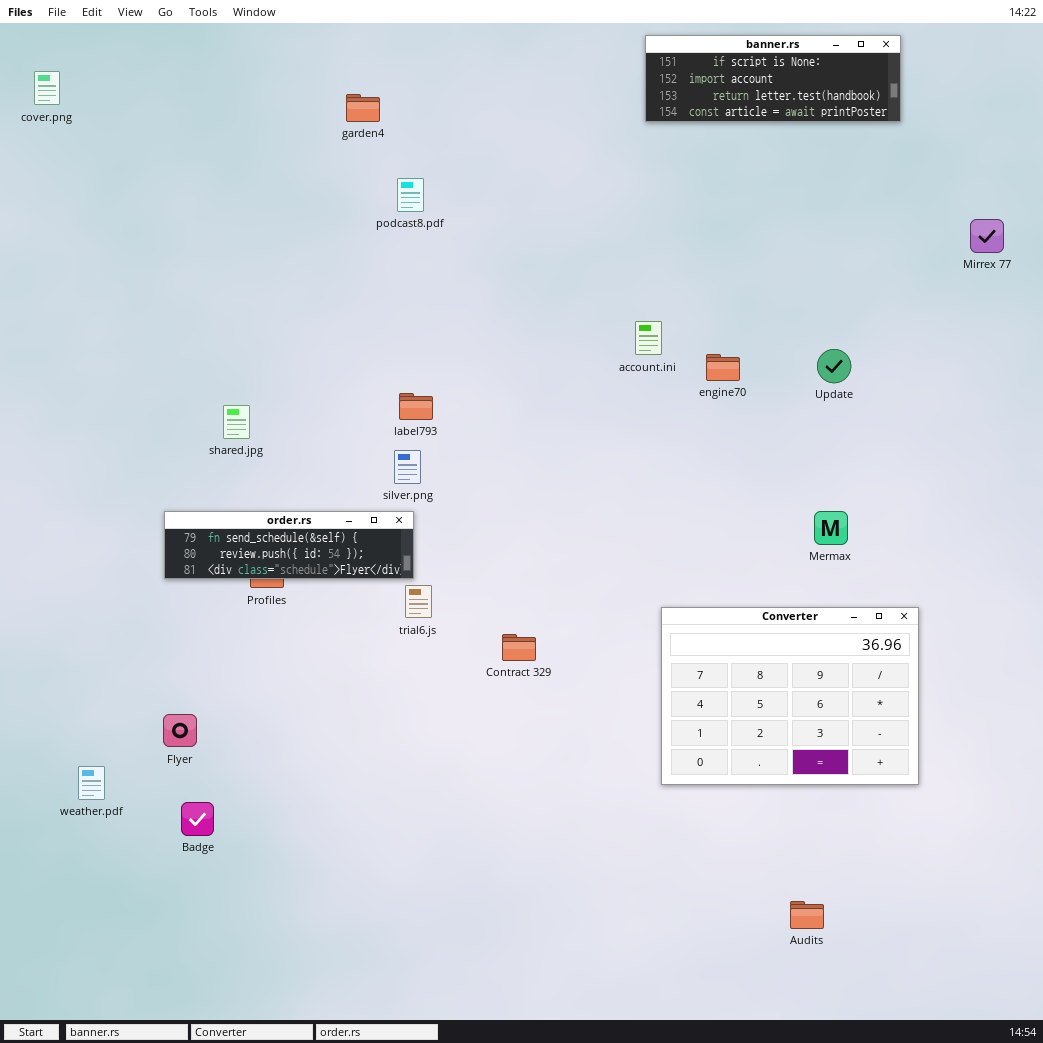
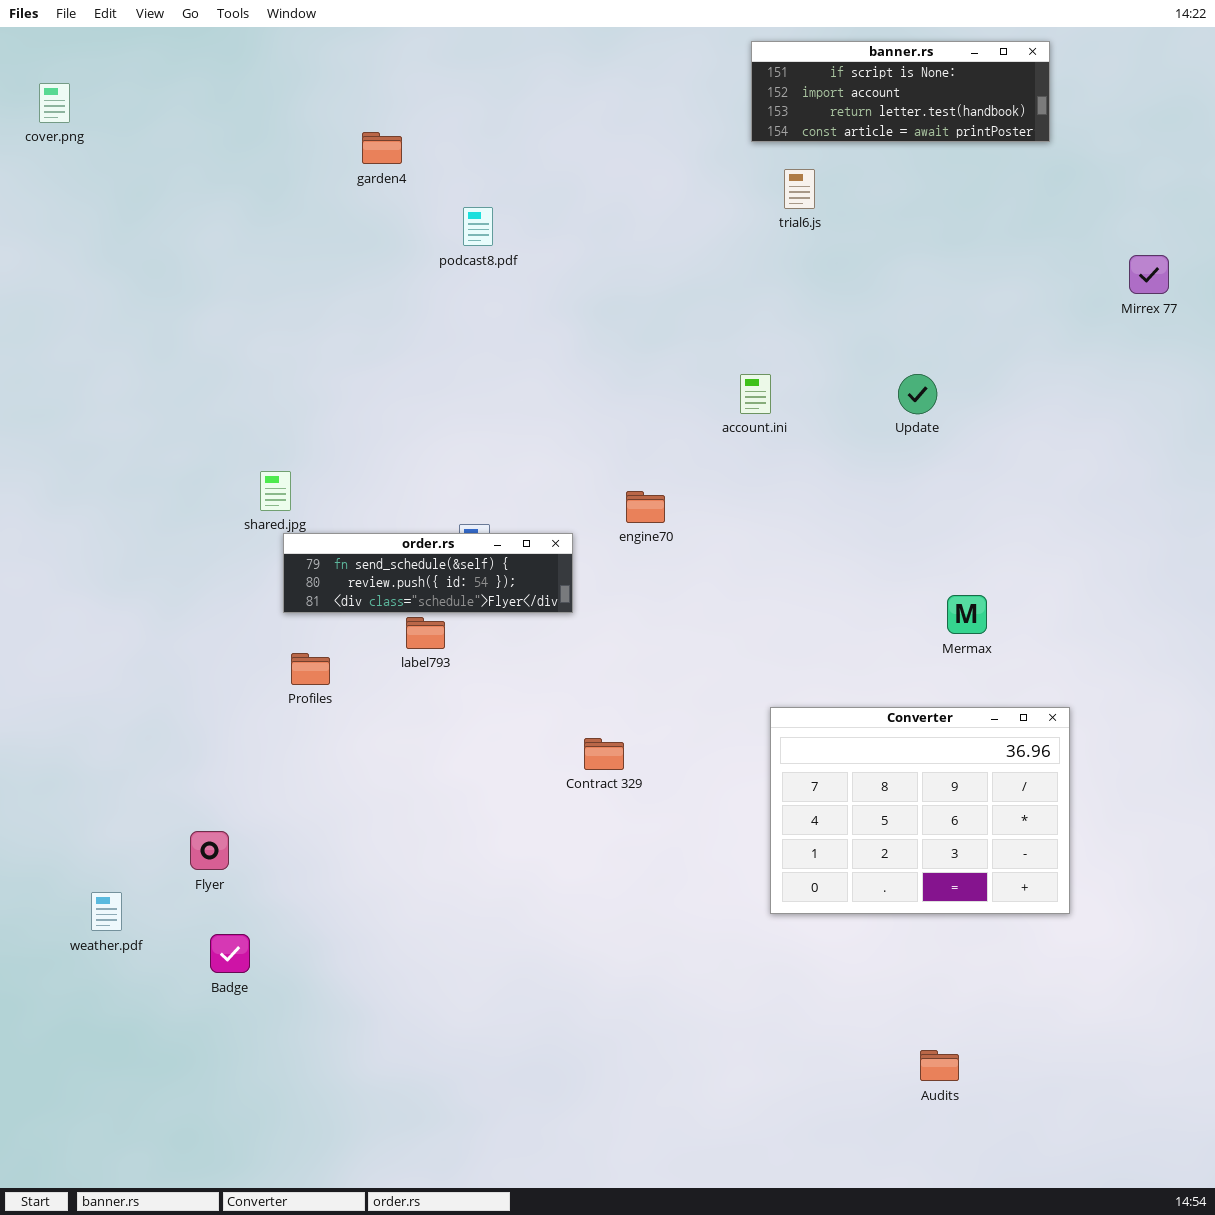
garden4: [346,94,380,122] -> [362,132,402,164], moved
Update: [817,349,851,383] -> [898,374,937,414], moved
engine70: [706,354,740,381] -> [626,491,665,523], moved
label793: [399,393,433,420] -> [406,617,445,649], moved
order.rs: [164,511,414,579] -> [283,533,573,613], moved
trial6.js: [405,585,432,618] -> [784,169,815,209], moved

